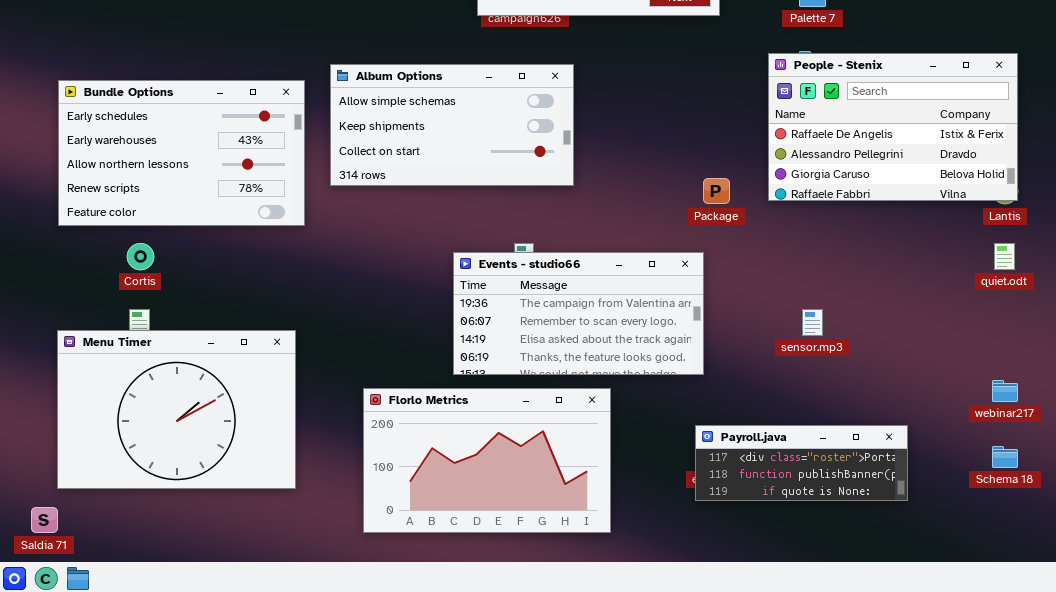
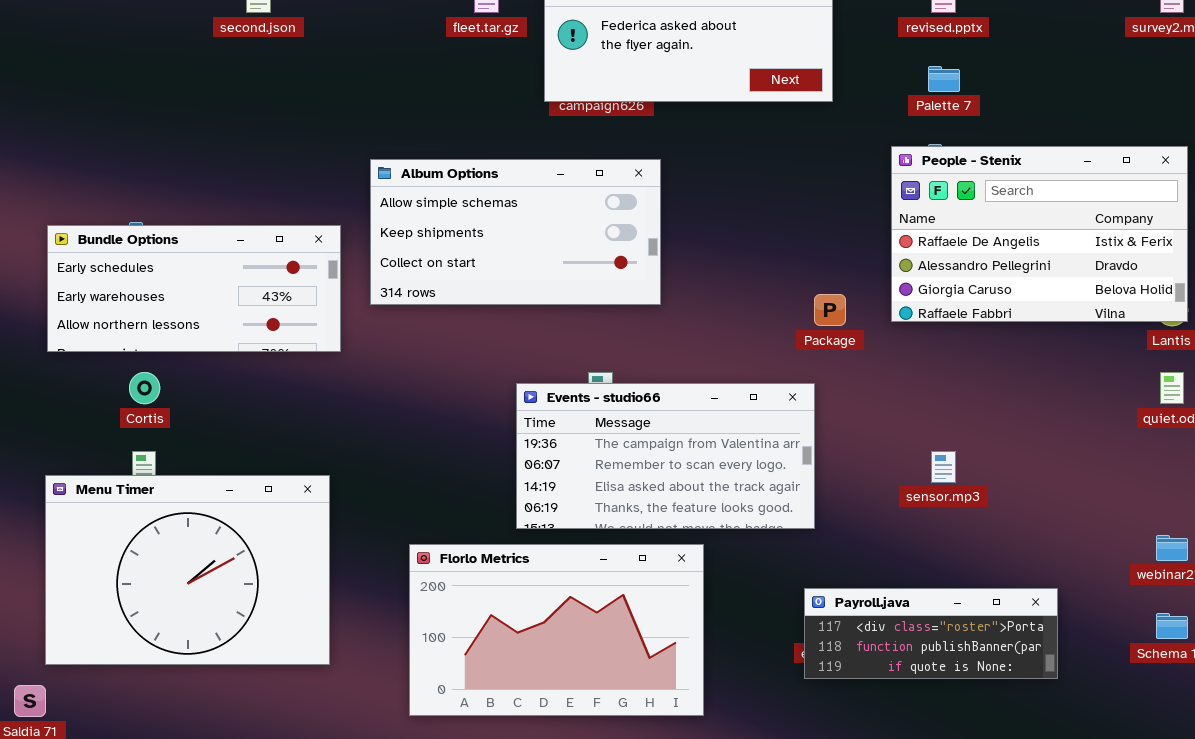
Bundle Options: [58,80,305,226] -> [47,225,341,352], resized

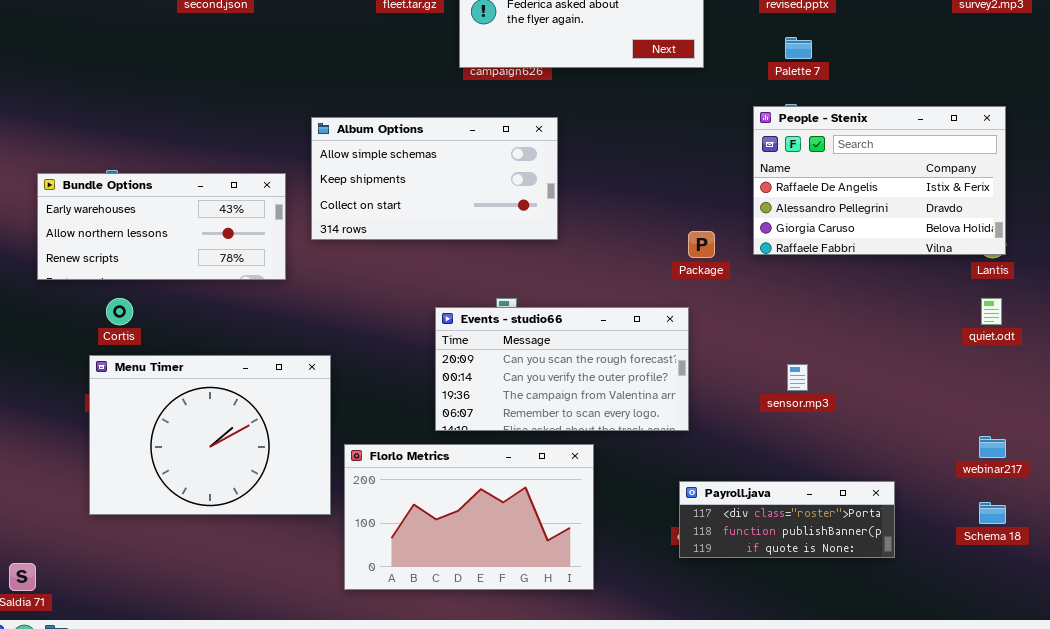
Bundle Options: [47,225,341,352] -> [37,173,286,280], scrolled down 1 row
Events - studio66: [516,383,815,529] -> [435,307,689,431], scrolled up 2 rows
Menu Timer: [45,475,330,665] -> [89,355,331,515], moved

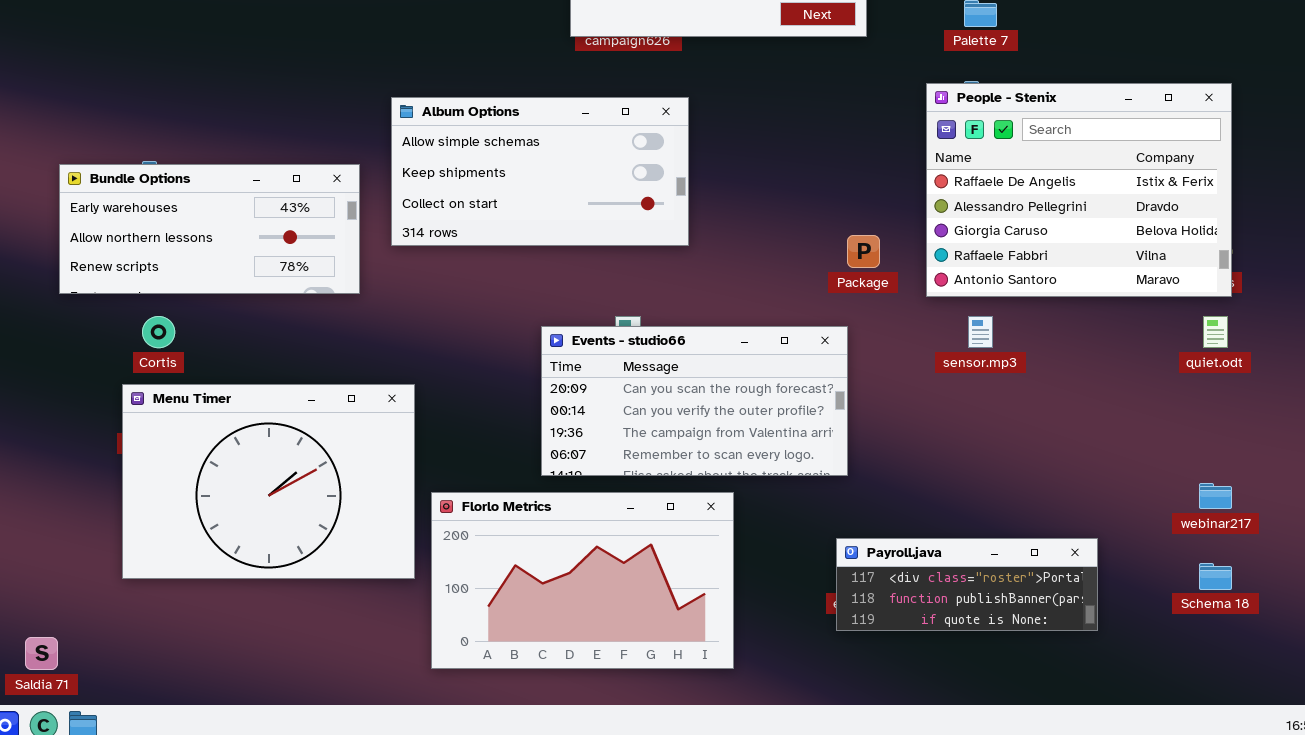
People - Stenix: [753,106,1006,255] -> [926,83,1232,297], resized
sensor.mp3: [787,364,808,391] -> [968,316,993,348], moved

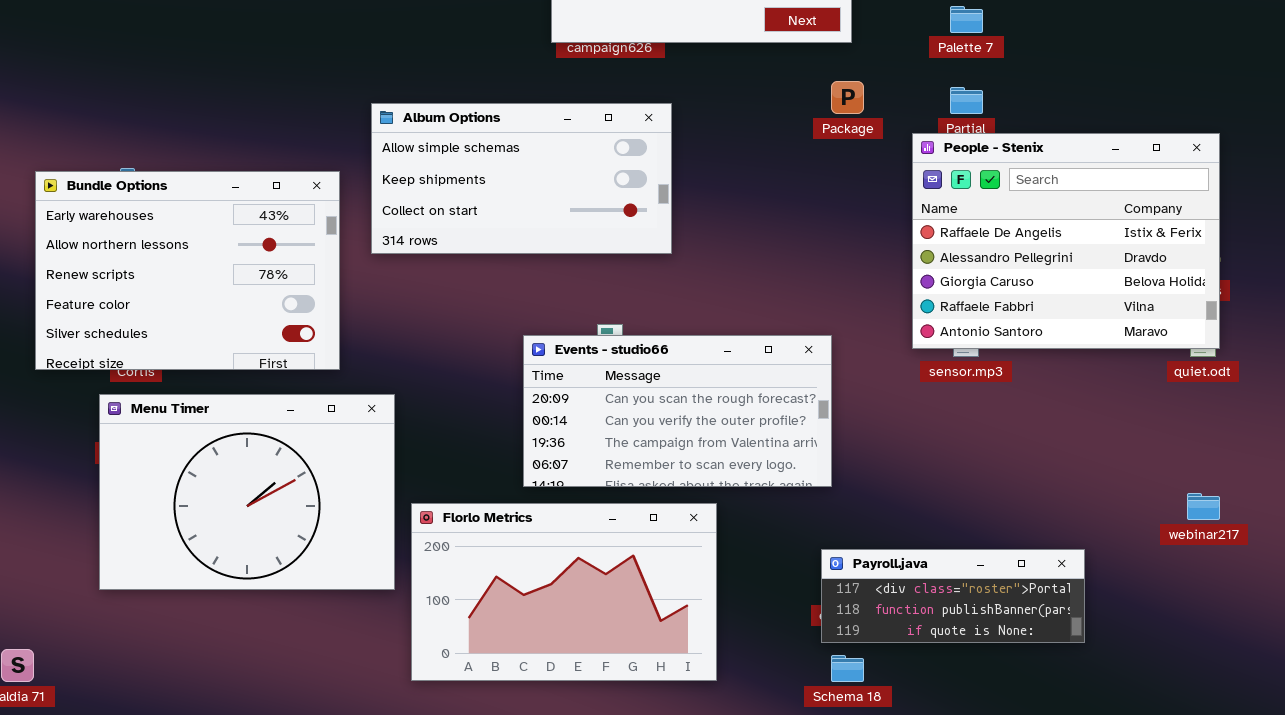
People - Stenix: [926,83,1232,297] -> [912,133,1220,349], moved
Bundle Options: [59,164,360,294] -> [35,171,340,370], resized
Package: [847,235,880,268] -> [831,81,864,114], moved
Schema 18: [1199,563,1232,590] -> [831,655,864,682], moved

